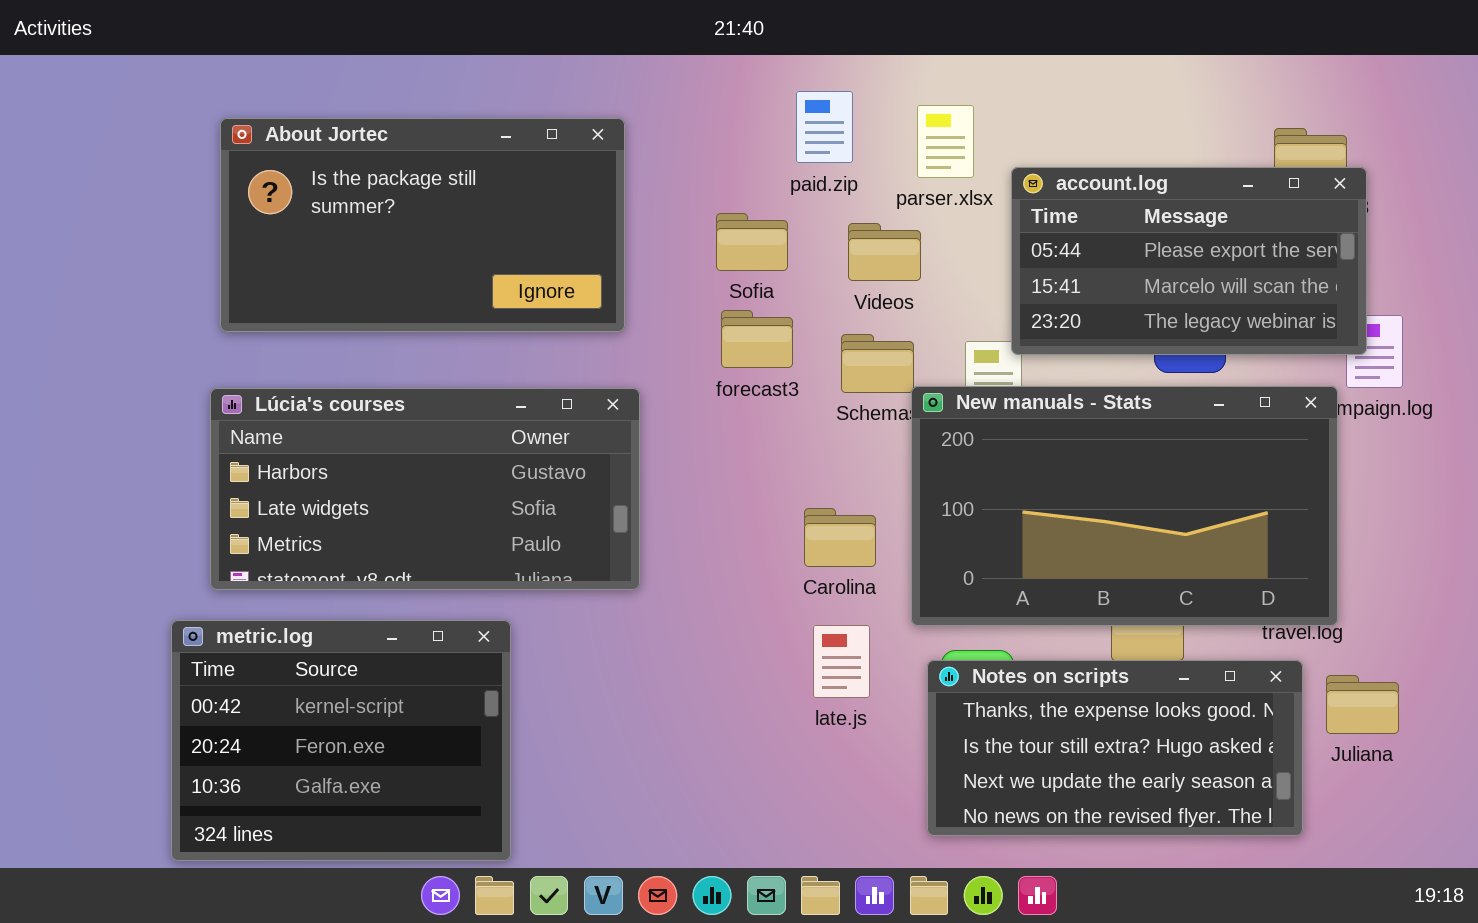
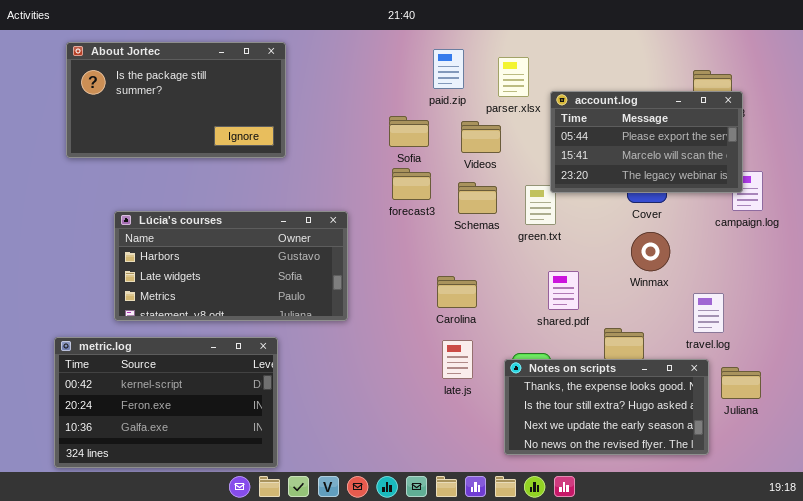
About Jortec: [220,118,625,332] -> [66,42,286,158], moved
New manuals - Stats: [911,386,1338,626] -> none, closed
metric.log: [171,620,511,861] -> [54,337,278,468], resized

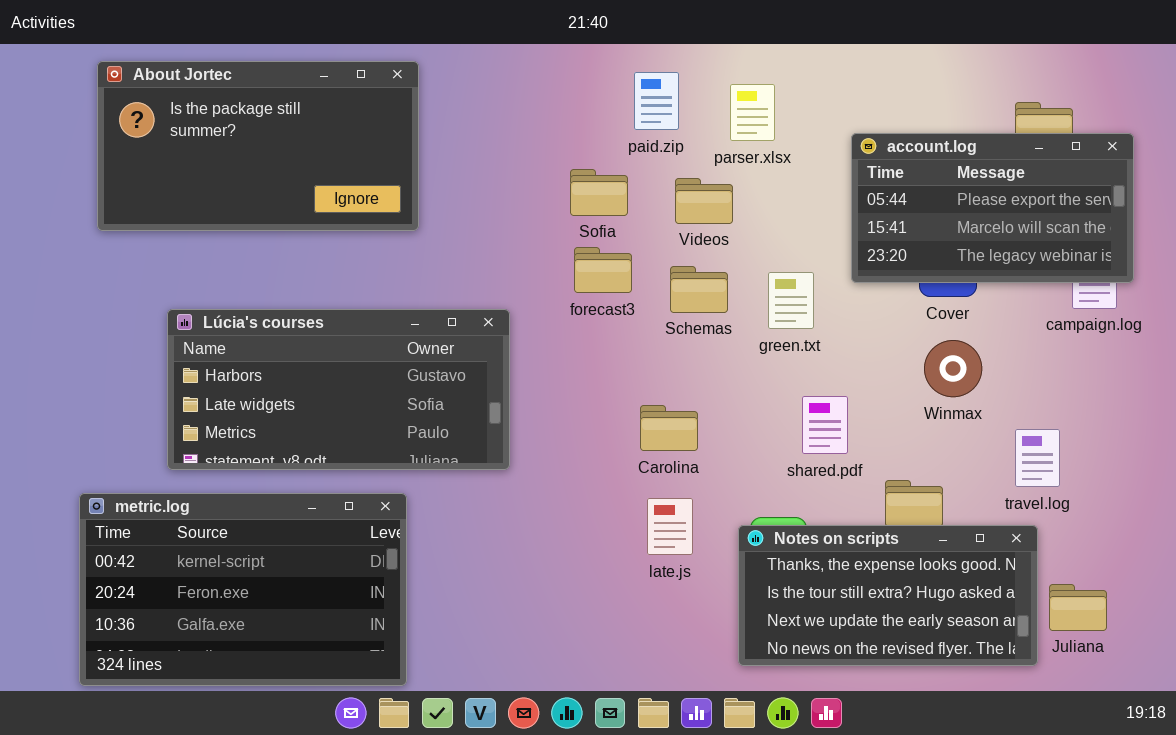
account.log: [550,91,743,193] -> [851,133,1134,283], moved
Juliana: [721,367,761,399] -> [1049,584,1107,631], moved

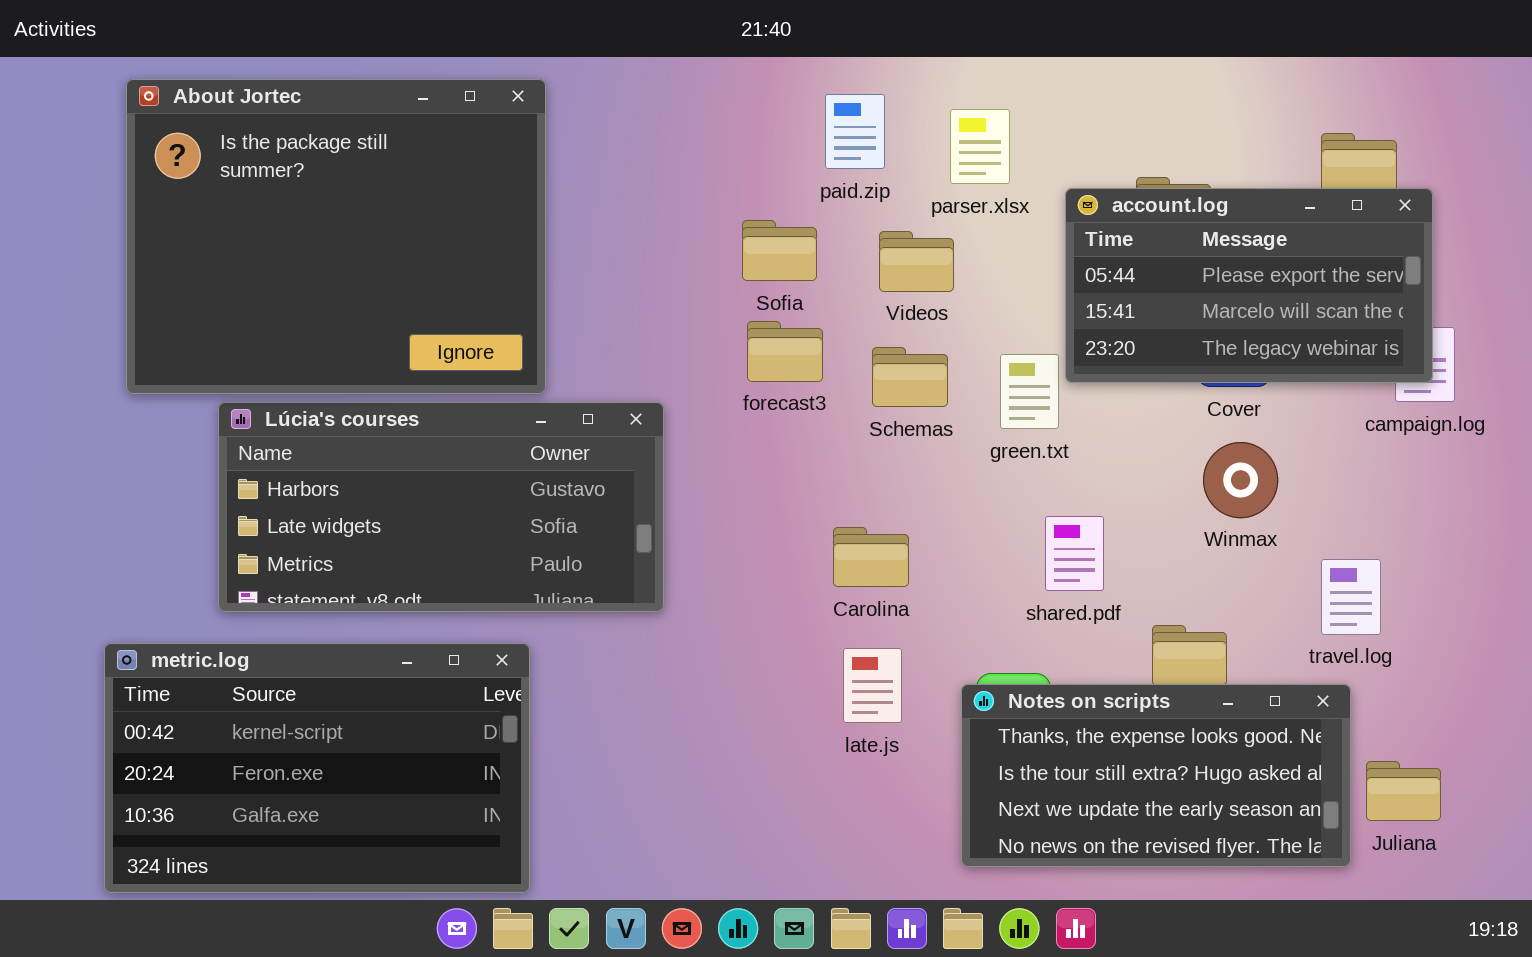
About Jortec: [97,61,419,231] -> [126,79,546,394], resized
account.log: [851,133,1134,283] -> [1065,188,1433,383], moved

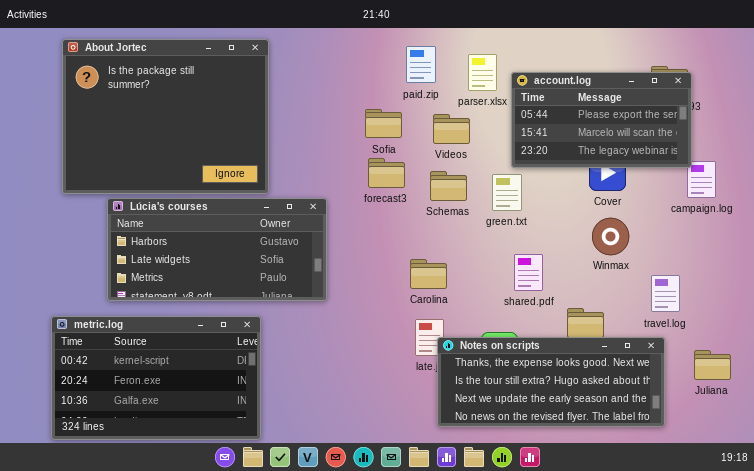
account.log: [1065,188,1433,383] -> [511,72,692,168], moved
Notes on scripts: [961,684,1351,867] -> [437,337,665,427], resized
Juliana: [1366,761,1441,821] -> [694,350,731,380], moved

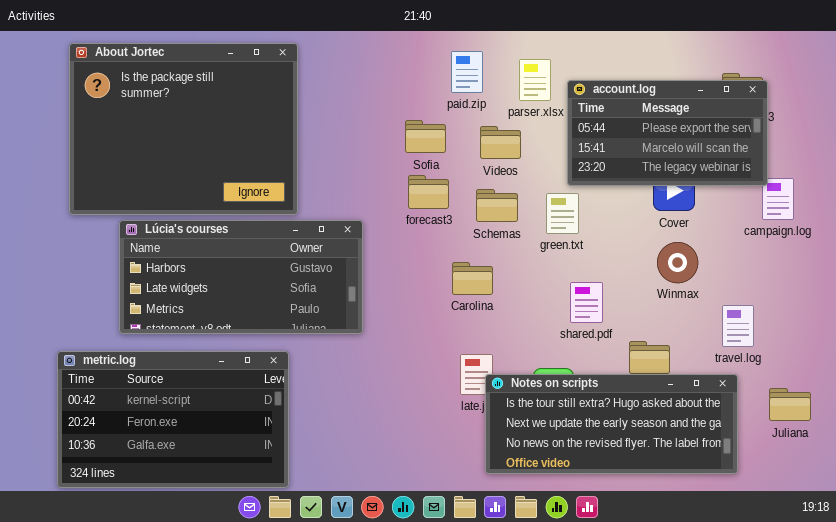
Carolina: [410,259,447,289] -> [452,262,493,295], moved
Notes on scripts: [437,337,665,427] -> [485,374,738,474], scrolled down 1 row

